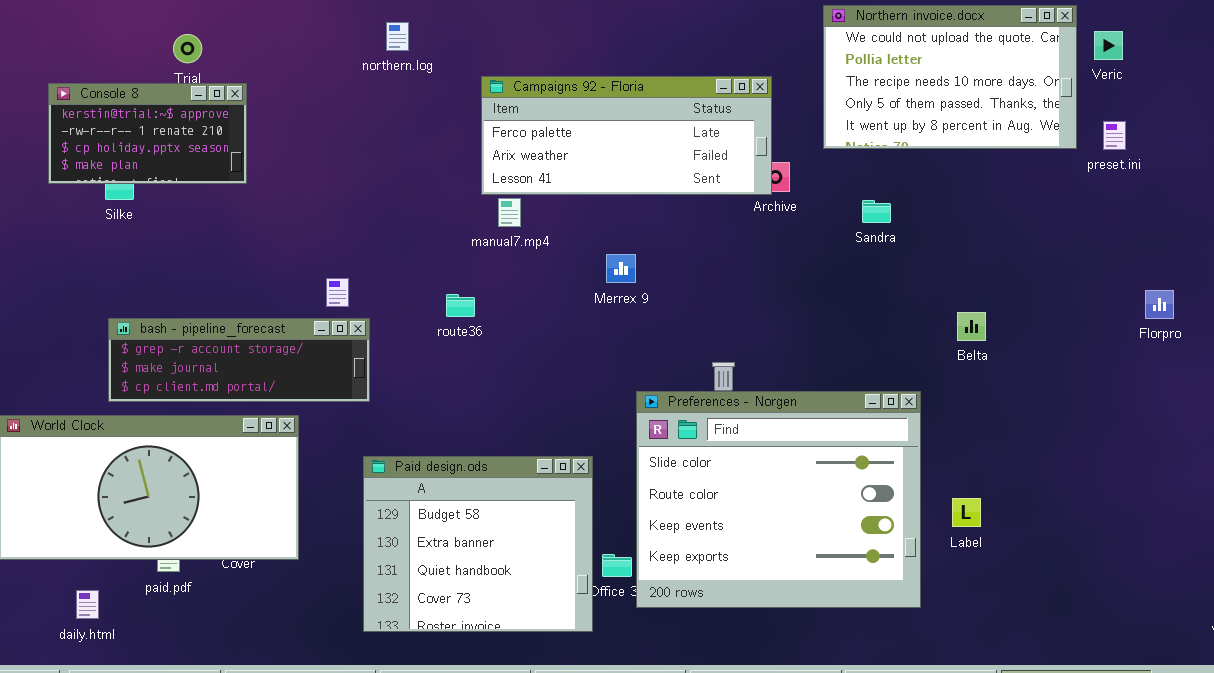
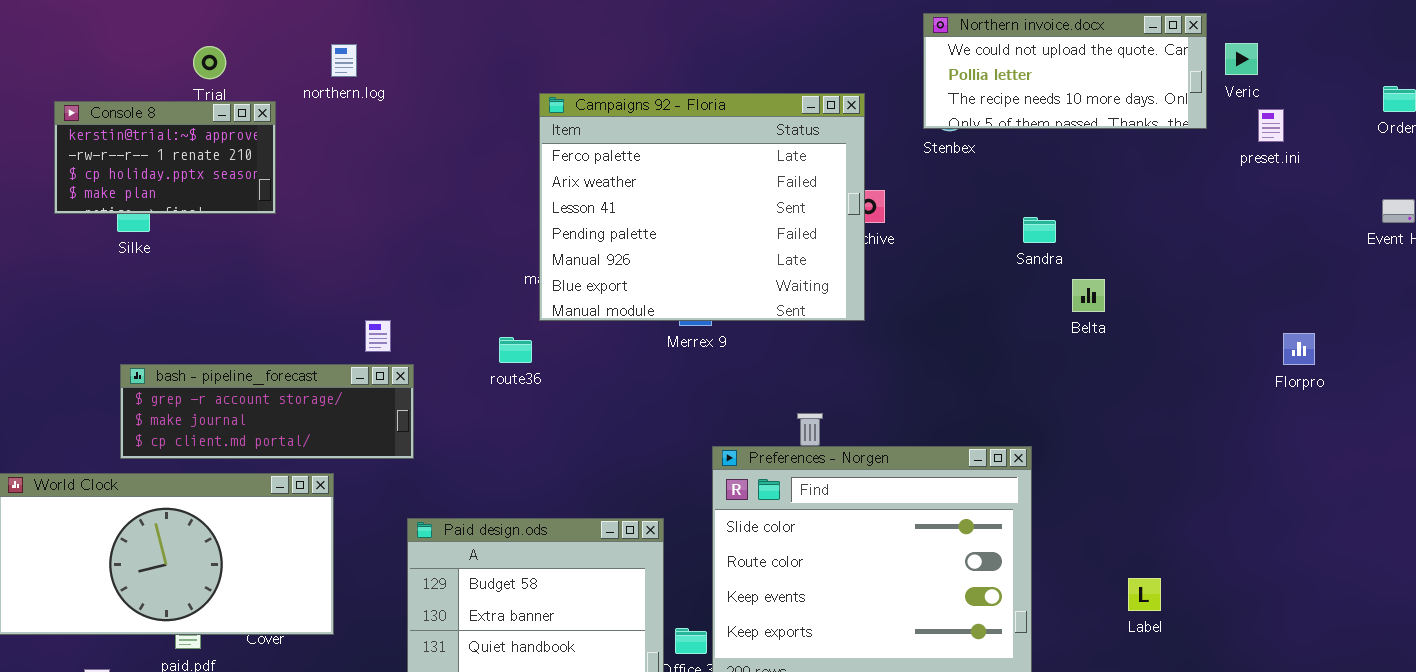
Northern invoice.docx: [823,5,1077,149] -> [923,13,1207,129], resized
northern.log: [386,22,409,51] -> [331,44,357,77], moved
Campaigns 92 - Floria: [481,76,772,195] -> [539,93,865,321], resized
preset.ini: [1103,121,1126,150] -> [1258,109,1284,142], moved
Sandra: [862,200,891,223] -> [1023,217,1056,243], moved
Belta: [957,312,986,341] -> [1072,279,1105,312], moved
Label: [952,498,981,527] -> [1128,578,1161,611], moved

